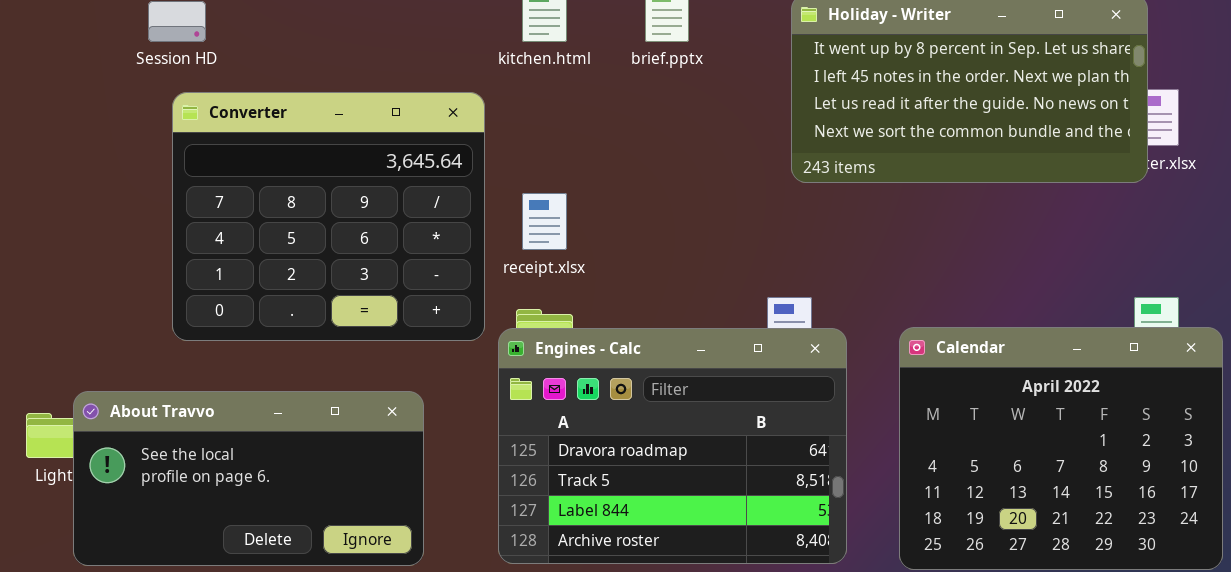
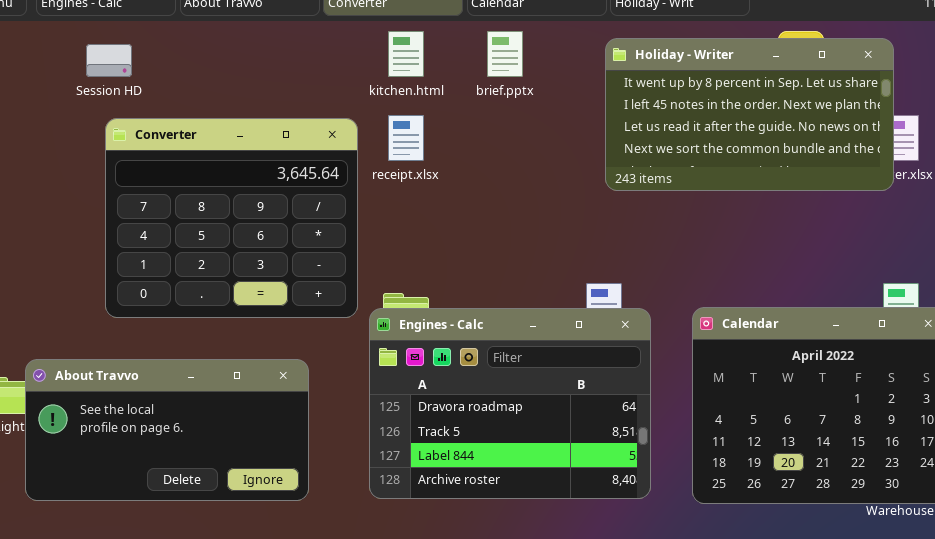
receipt.xlsx: [522,193,567,250] -> [388,115,424,161], moved

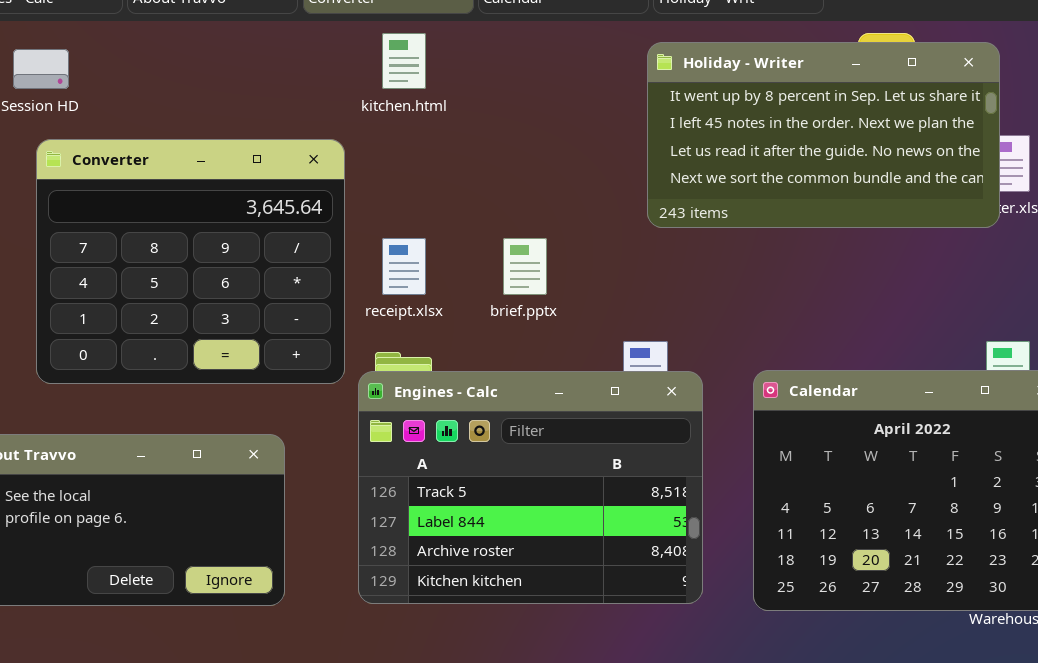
brief.pptx: [487,31,523,77] -> [503,238,547,295], moved
receipt.xlsx: [388,115,424,161] -> [382,238,426,295], moved
Engines - Calc: [369,308,651,499] -> [358,371,703,604], scrolled down 1 row

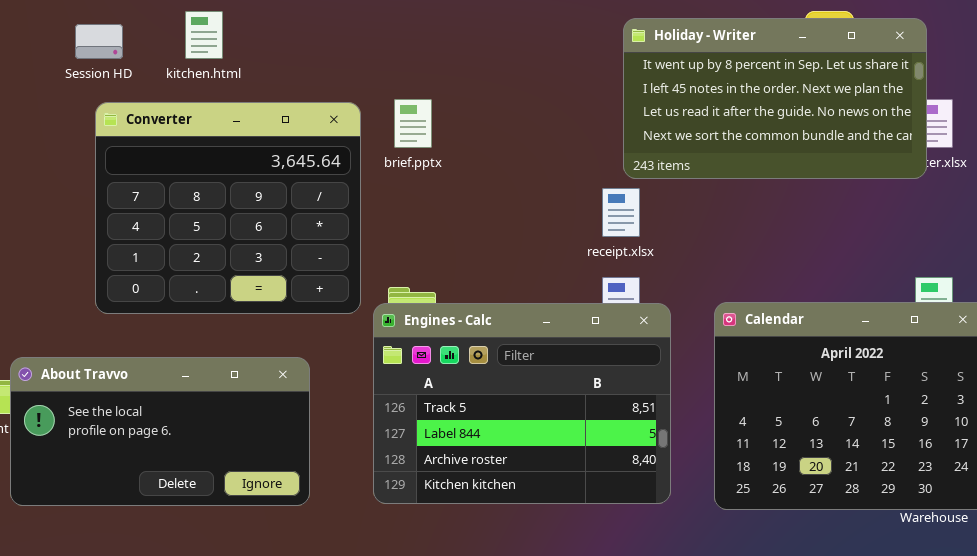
kitchen.html: [382,33,426,89] -> [185,11,223,59], moved
receipt.xlsx: [382,238,426,295] -> [602,188,640,237], moved
brief.pptx: [503,238,547,295] -> [394,99,432,148], moved

